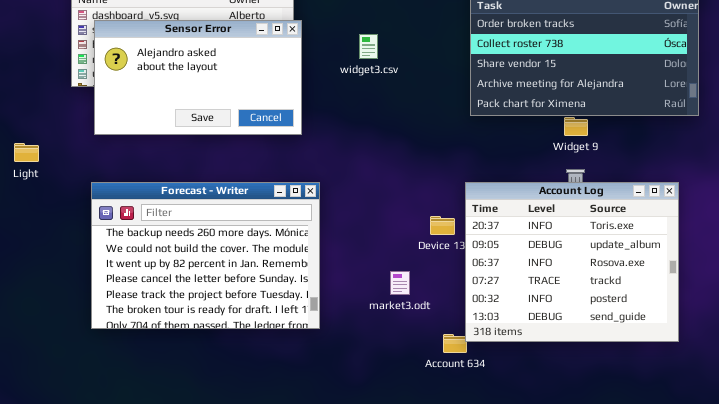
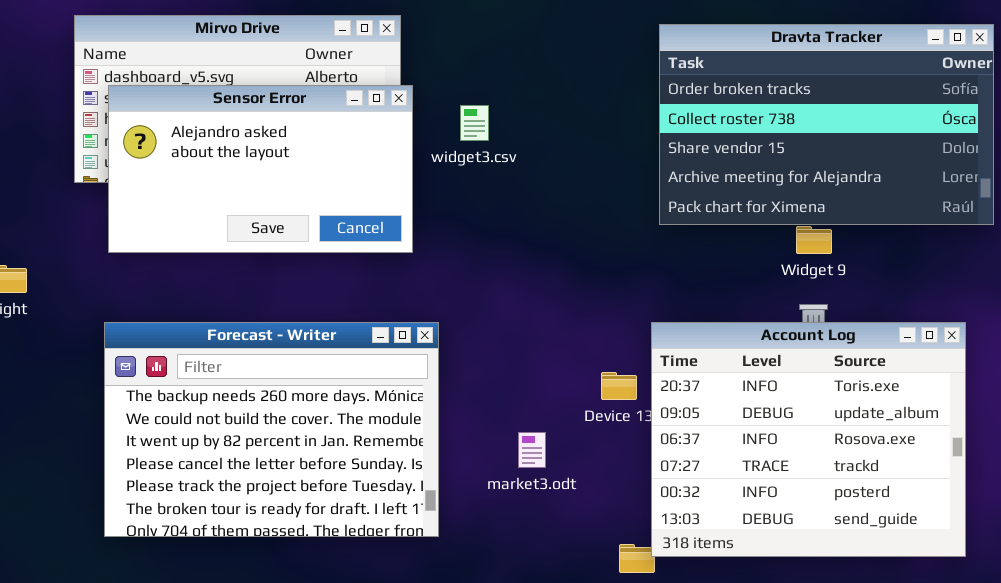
widget3.csv: [359,34,378,59] -> [460,105,489,141], moved
market3.odt: [390,271,410,295] -> [518,432,546,468], moved

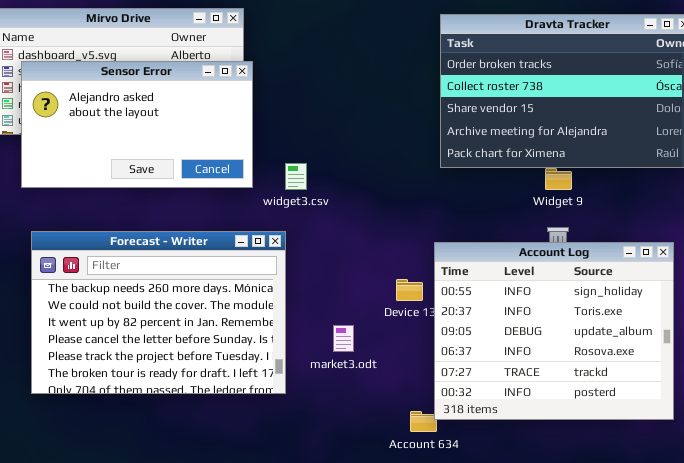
widget3.csv: [460,105,489,141] -> [285,163,307,190], moved
Forecast - Writer: [104,322,439,537] -> [31,231,286,394], moved
Account Log: [651,322,966,557] -> [434,242,674,420], scrolled up 1 row

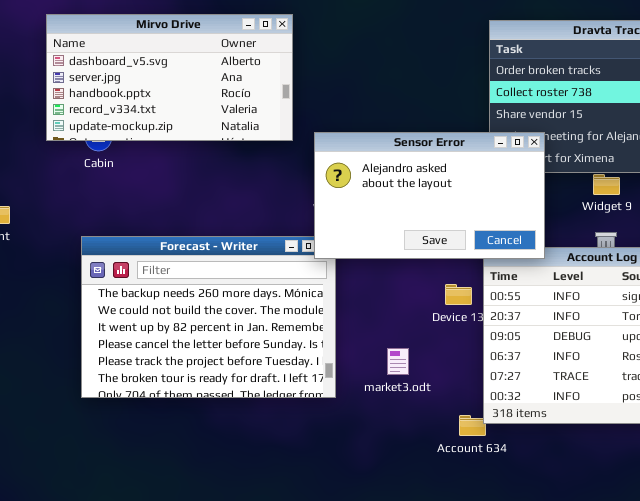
Sensor Error: [21,61,253,188] -> [314,132,545,259], moved
market3.odt: [333,325,354,352] -> [387,348,409,375], moved

